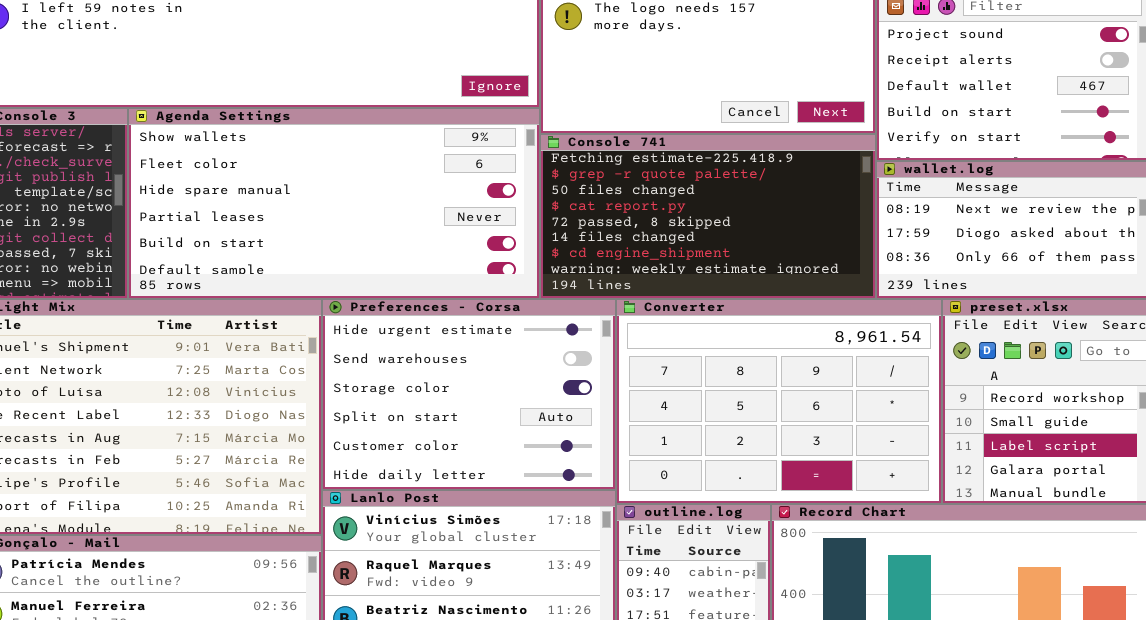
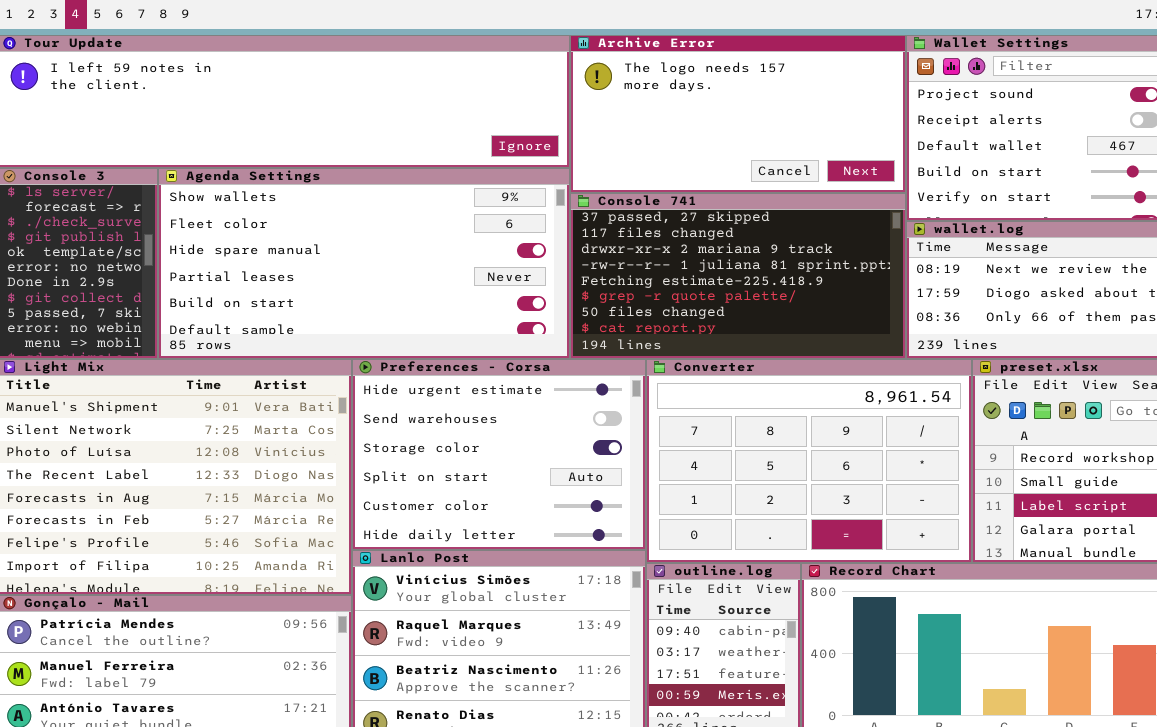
Console 741: [540,134,876,299] -> [570,193,906,359], scrolled up 4 rows

